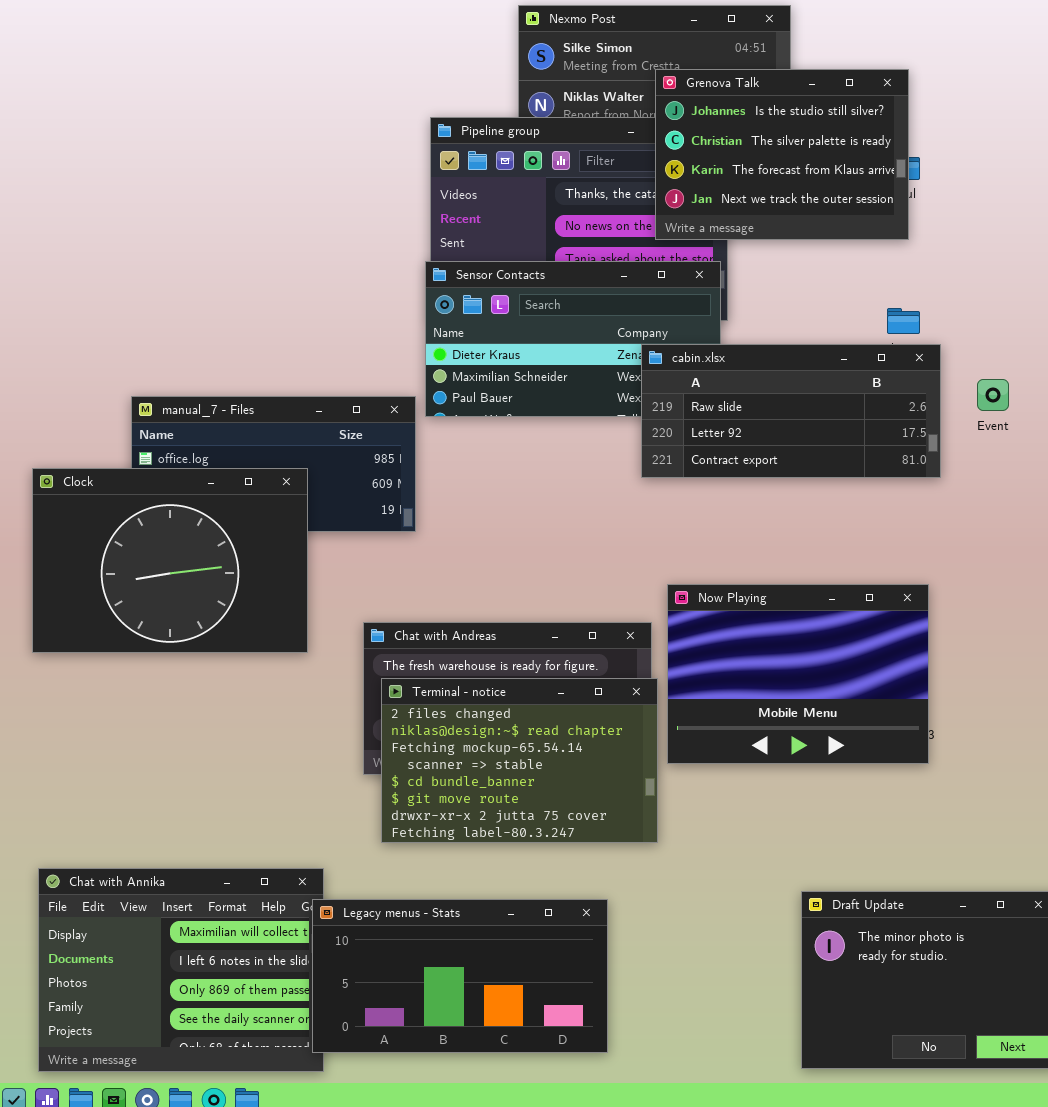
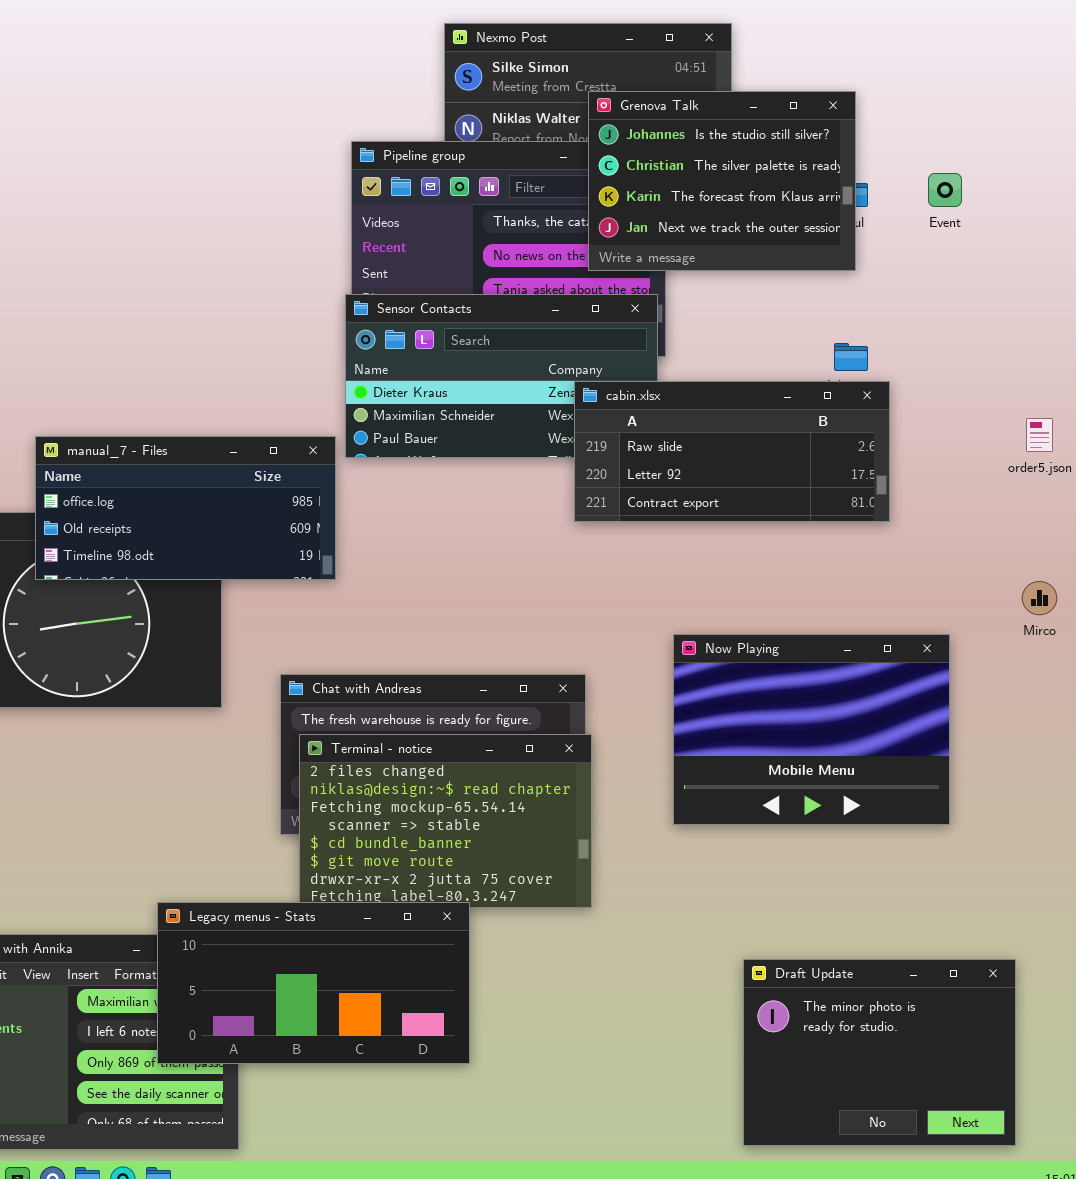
Event: [977,379,1009,411] -> [928,173,962,207], moved
manual_7 - Files: [131,396,416,532] -> [35,436,336,580], raised
Now Playing: [667,584,929,764] -> [673,634,950,825], moved
Legacy menus - Stats: [312,899,608,1053] -> [157,902,470,1064], moved

